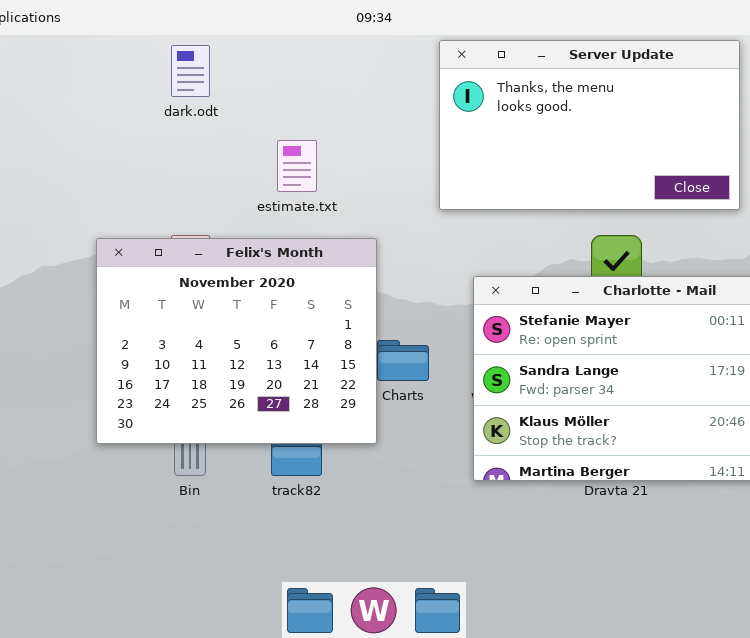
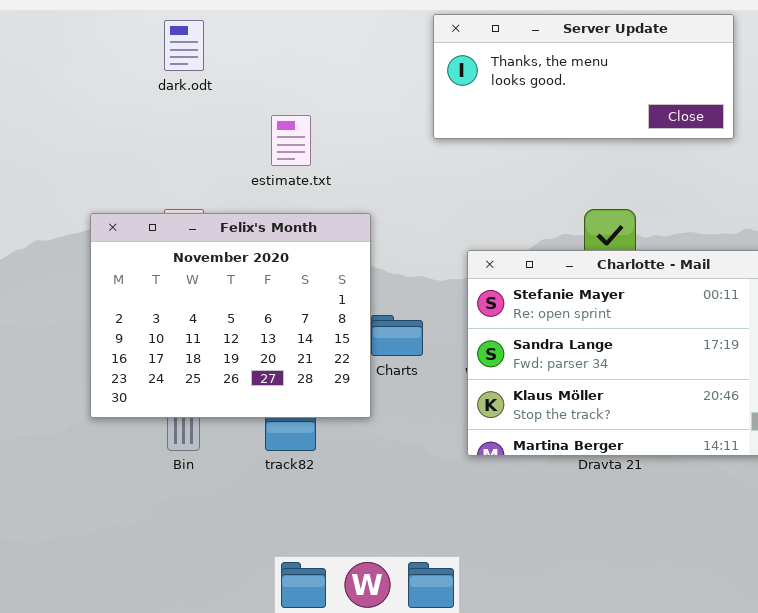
Server Update: [439,40,740,210] -> [433,14,734,139], resized

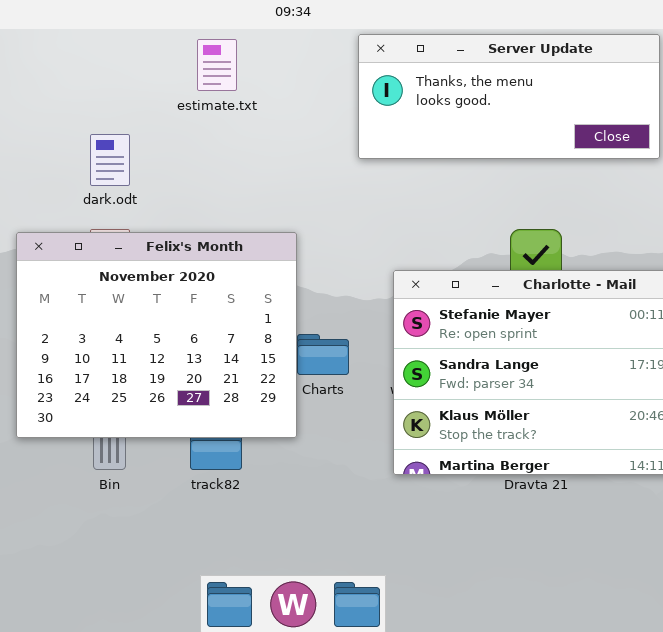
dark.odt: [164,20,204,71] -> [90,134,130,186], moved
estimate.txt: [271,115,311,166] -> [197,39,237,91], moved

